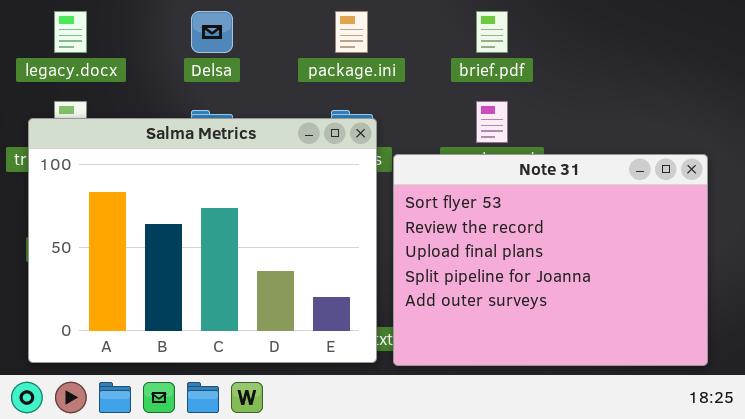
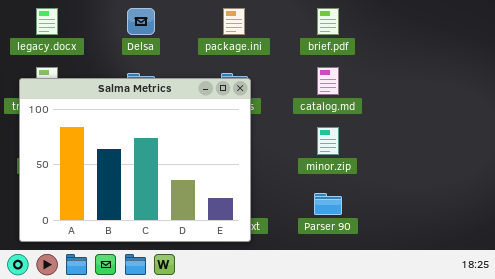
Note 31: [393,154,708,366] -> none, closed

